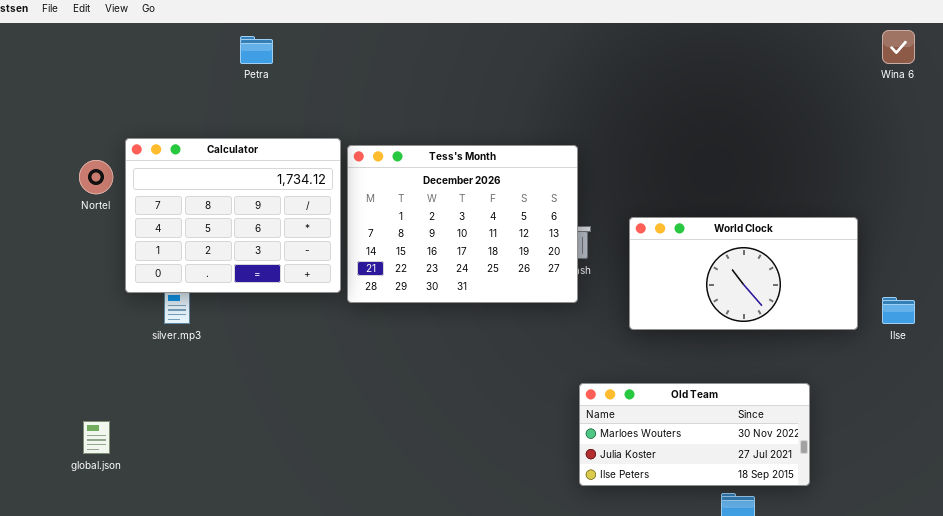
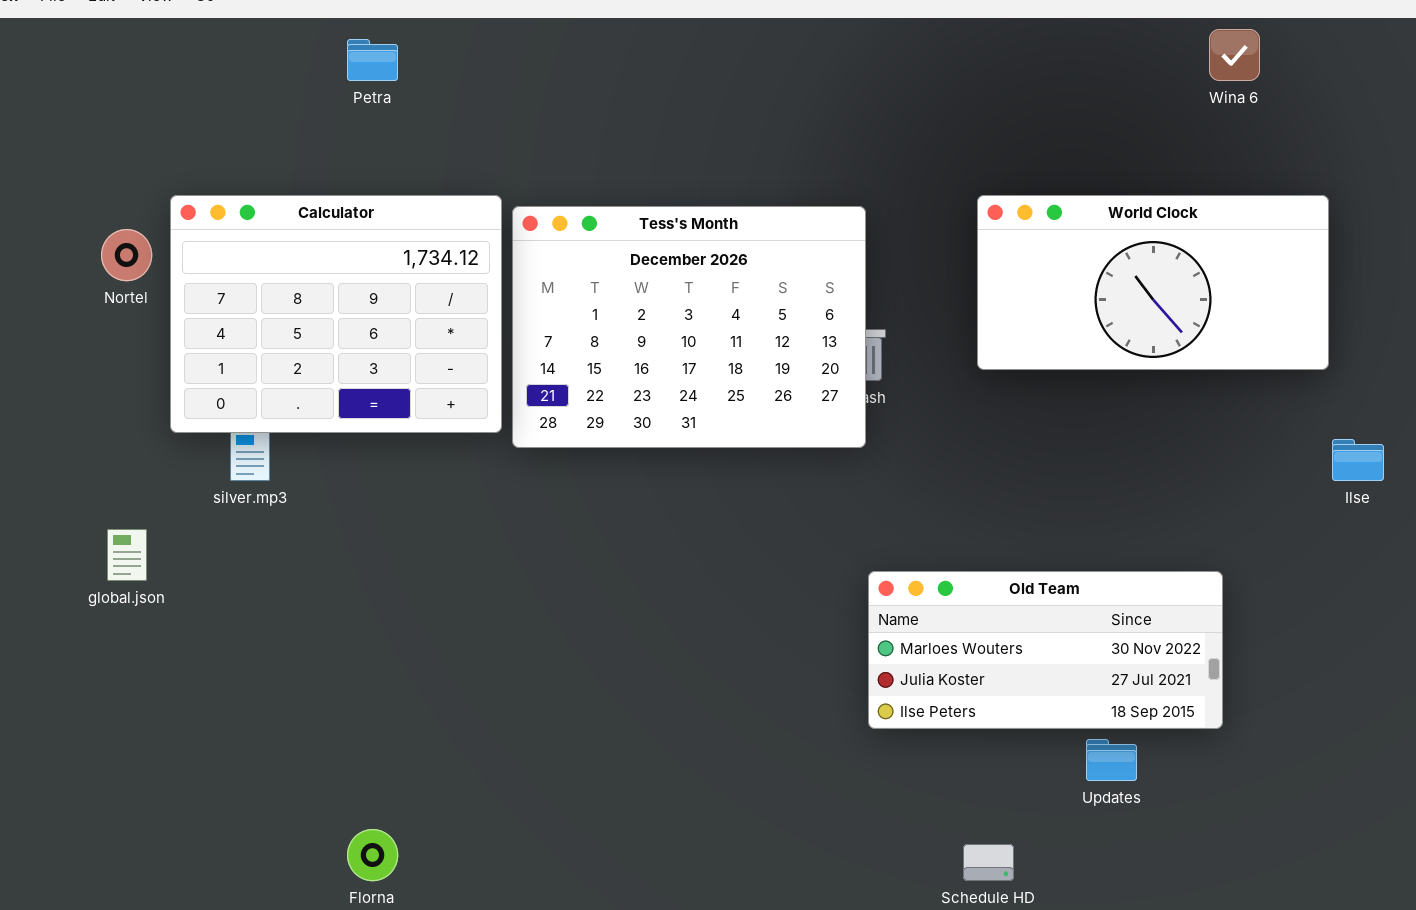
Wina 6: [882,30,915,64] -> [1209,29,1260,81], moved
World Clock: [629,217,858,330] -> [977,195,1329,370], moved
global.json: [83,421,110,454] -> [107,529,147,581], moved

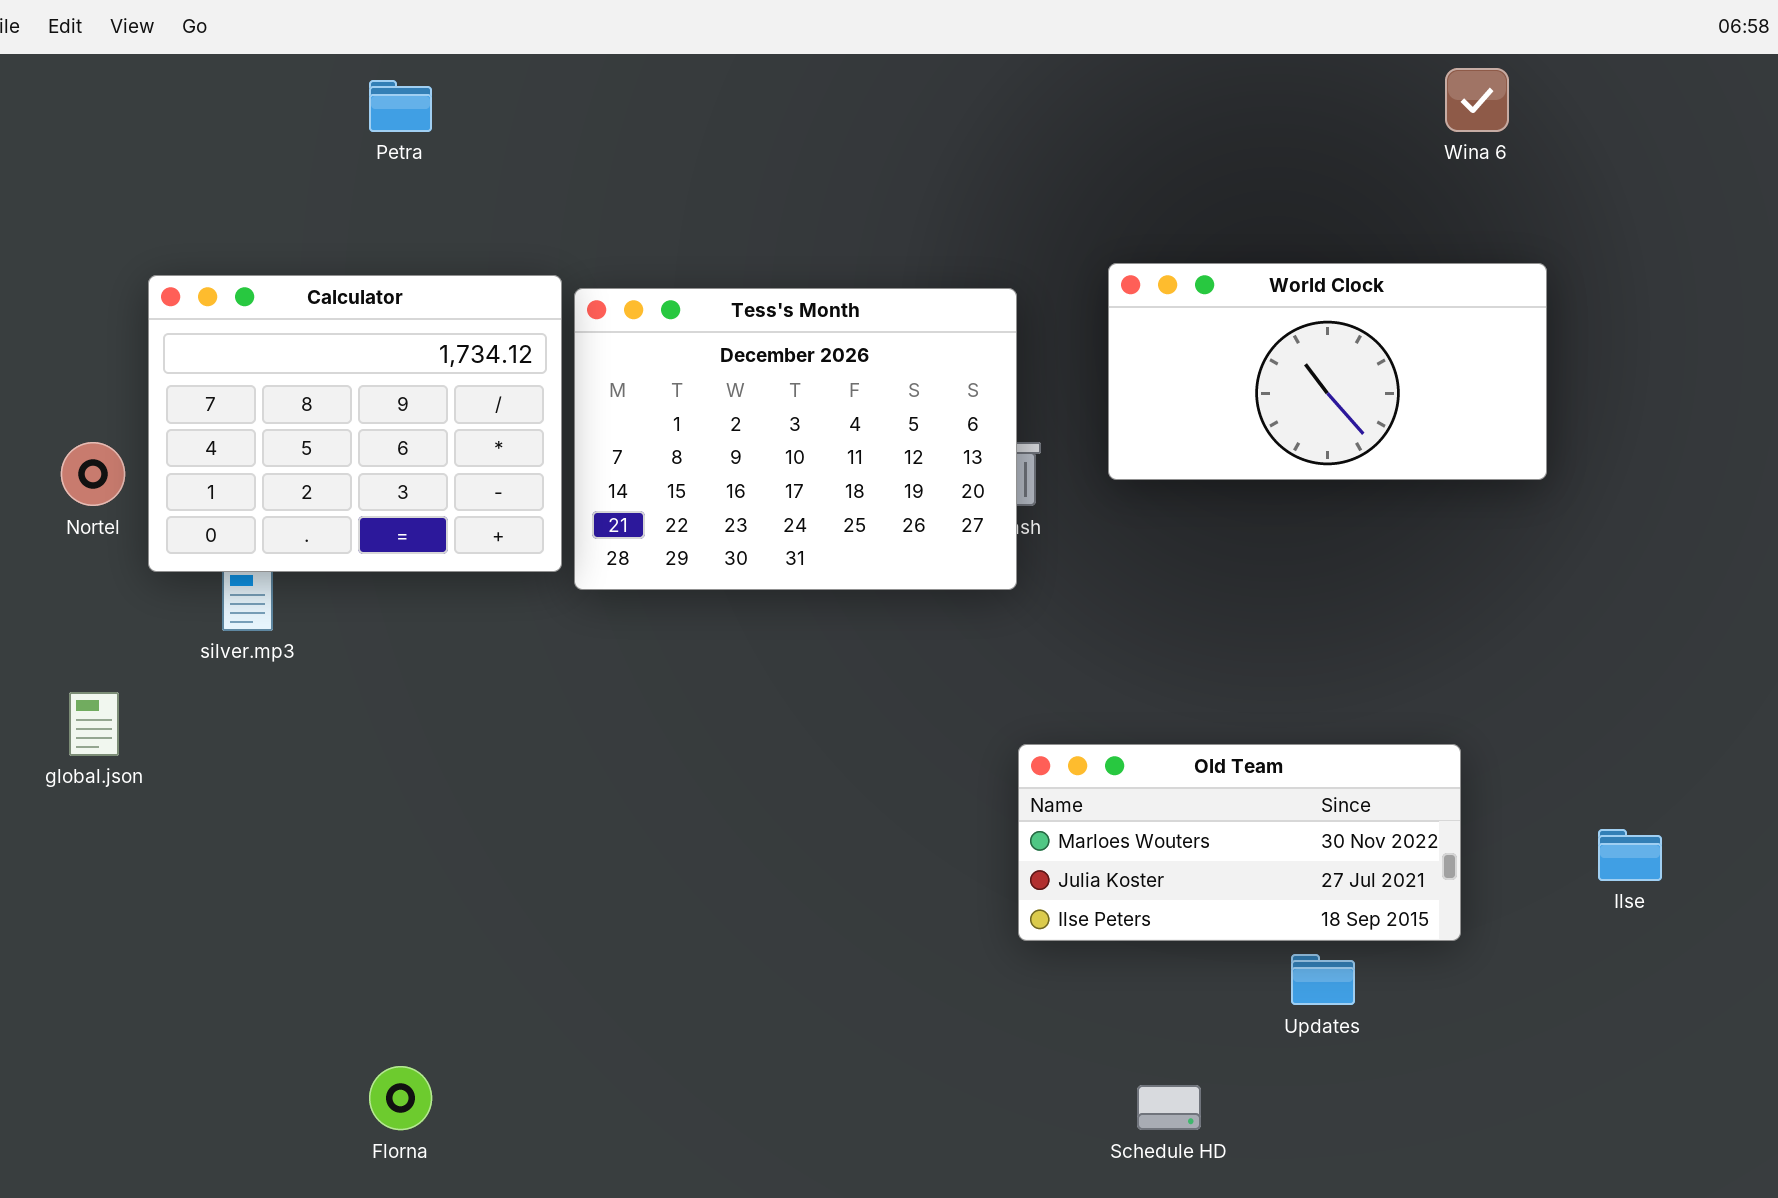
World Clock: [977,195,1329,370] -> [1108,263,1547,480], moved
Nortel: [101,229,152,281] -> [61,442,125,506], moved
Ilse: [1332,439,1384,481] -> [1598,829,1662,881], moved

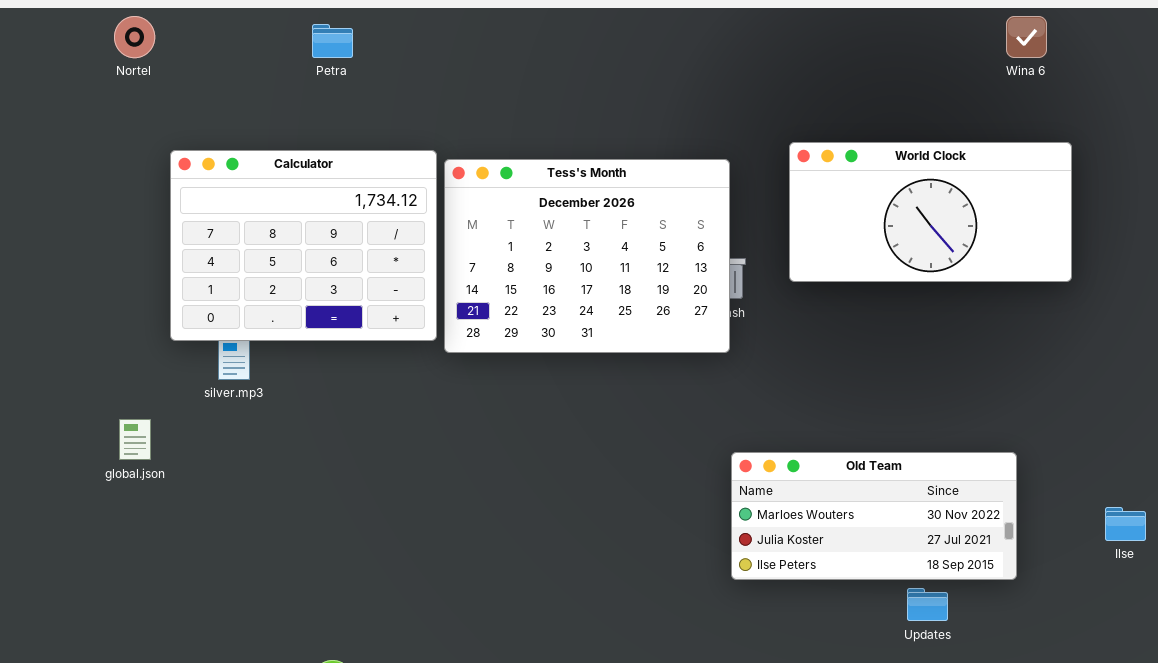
Nortel: [61,442,125,506] -> [114,16,155,58], moved

